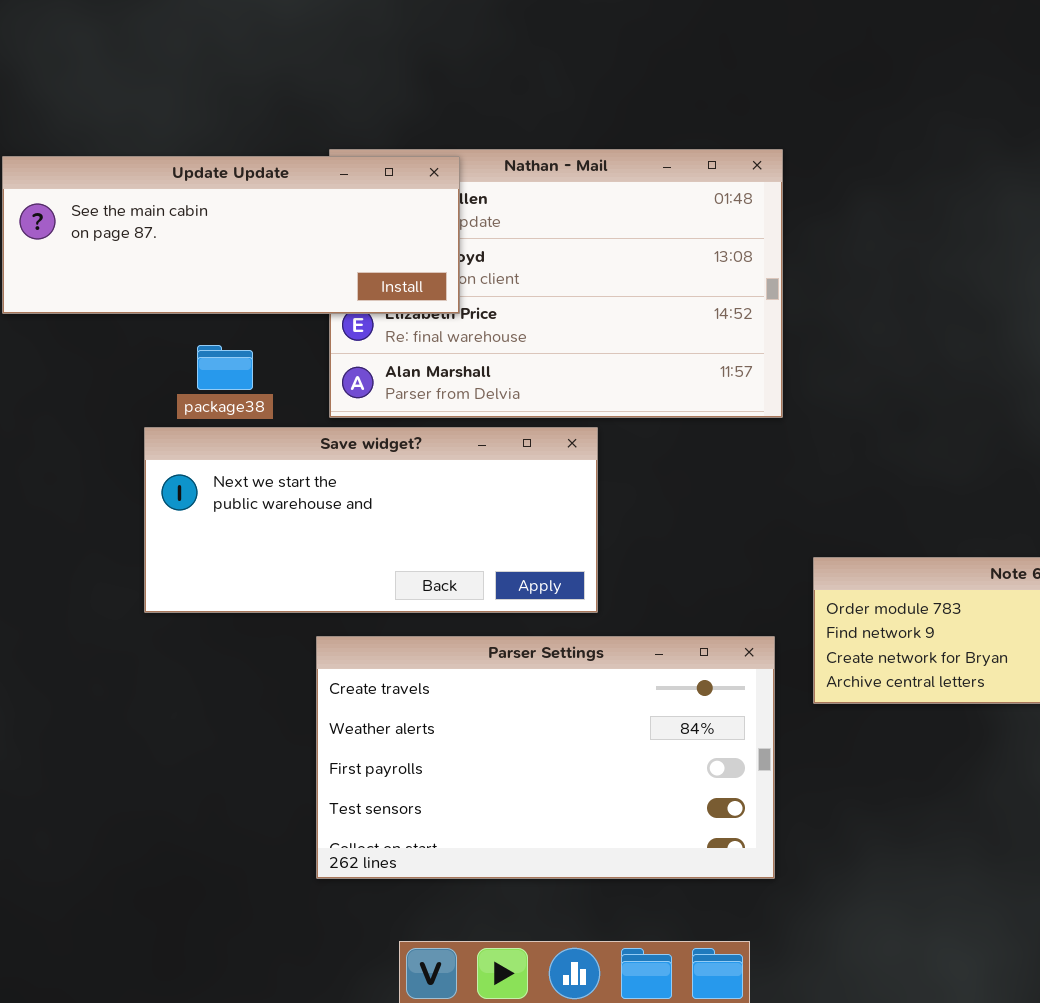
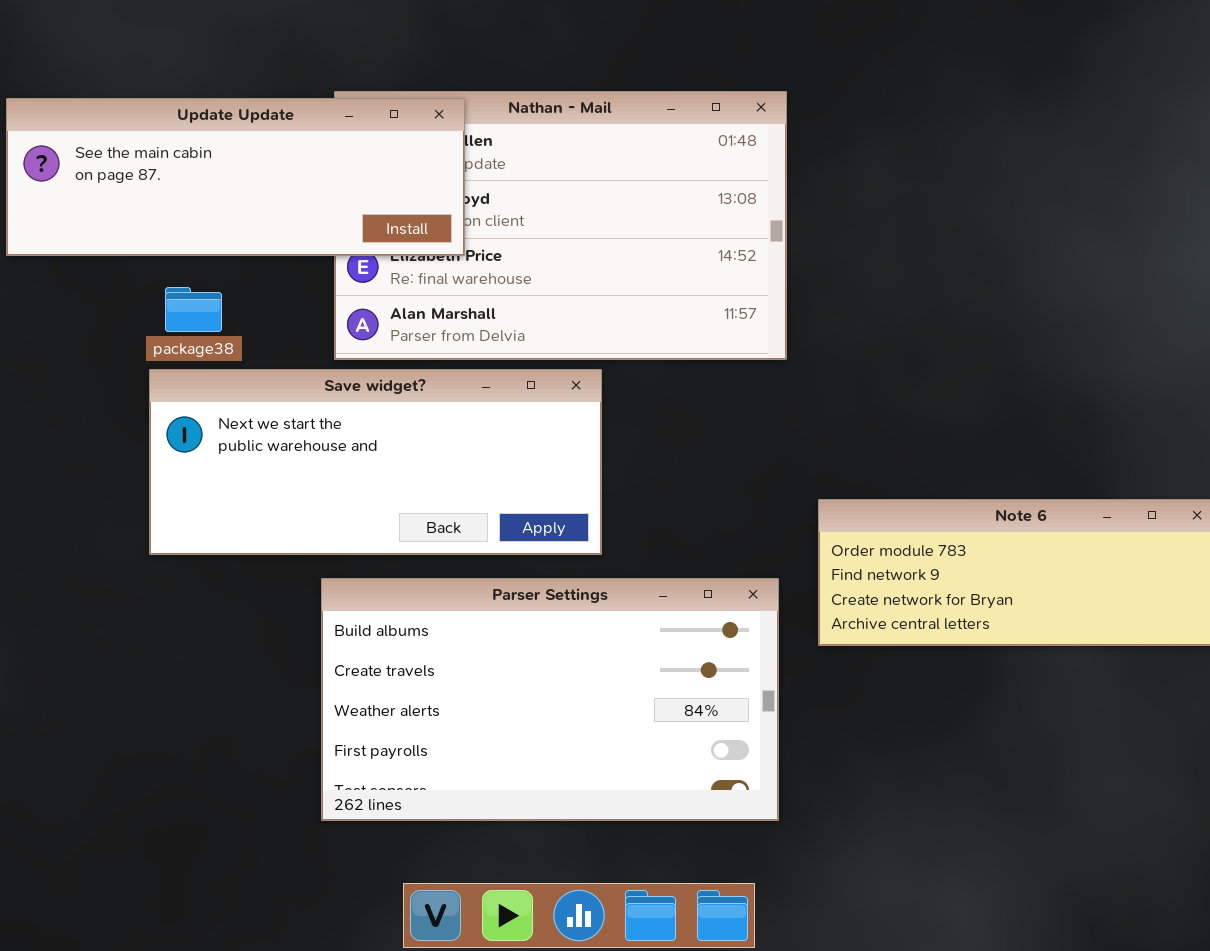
package38: [197,345,253,390] -> [165,287,222,332], moved
Parser Settings: [316,636,775,879] -> [321,578,779,821], scrolled up 1 row

